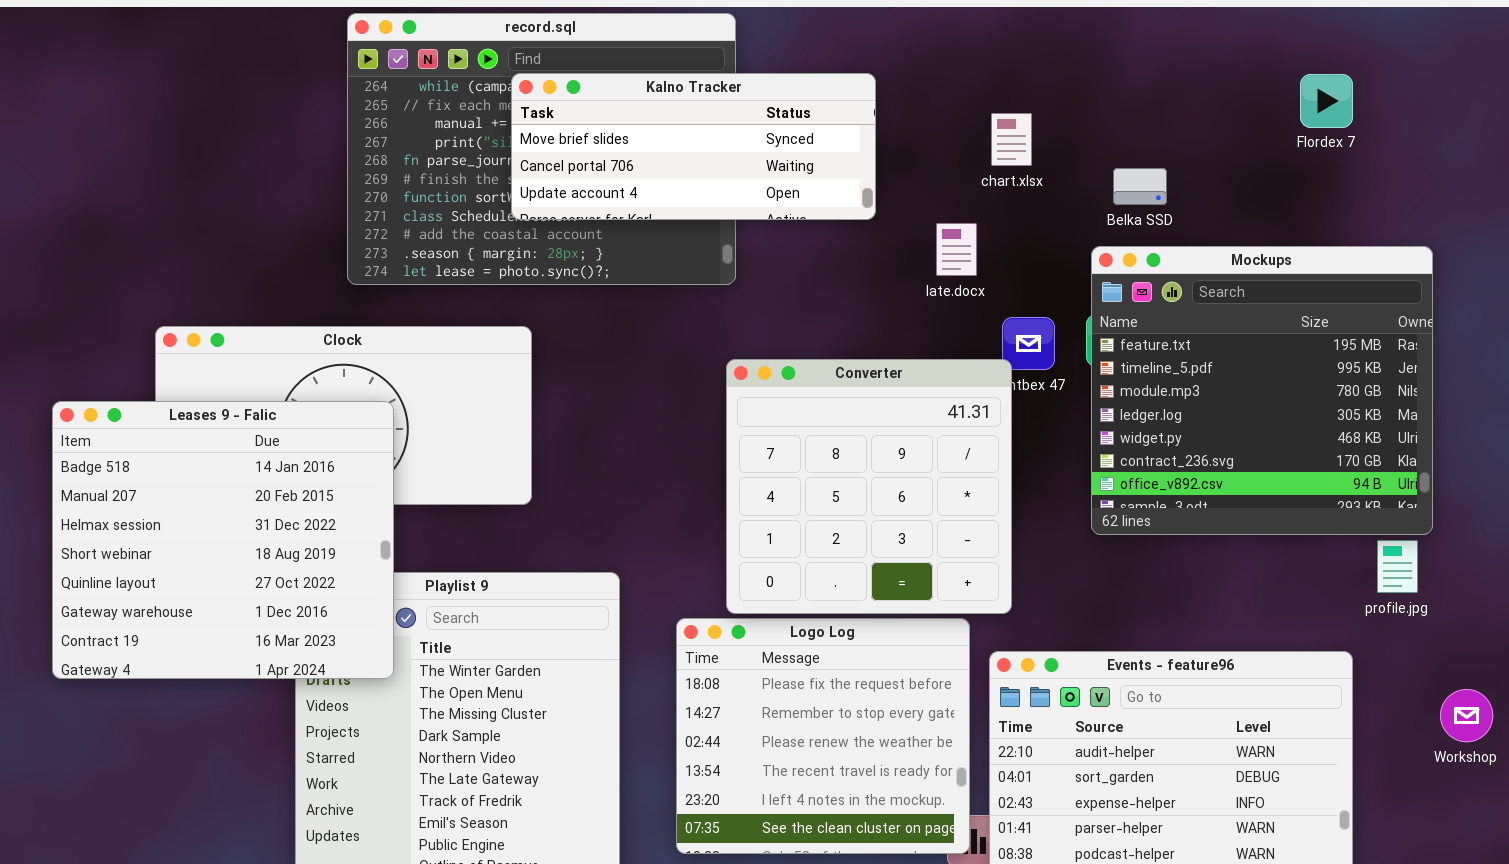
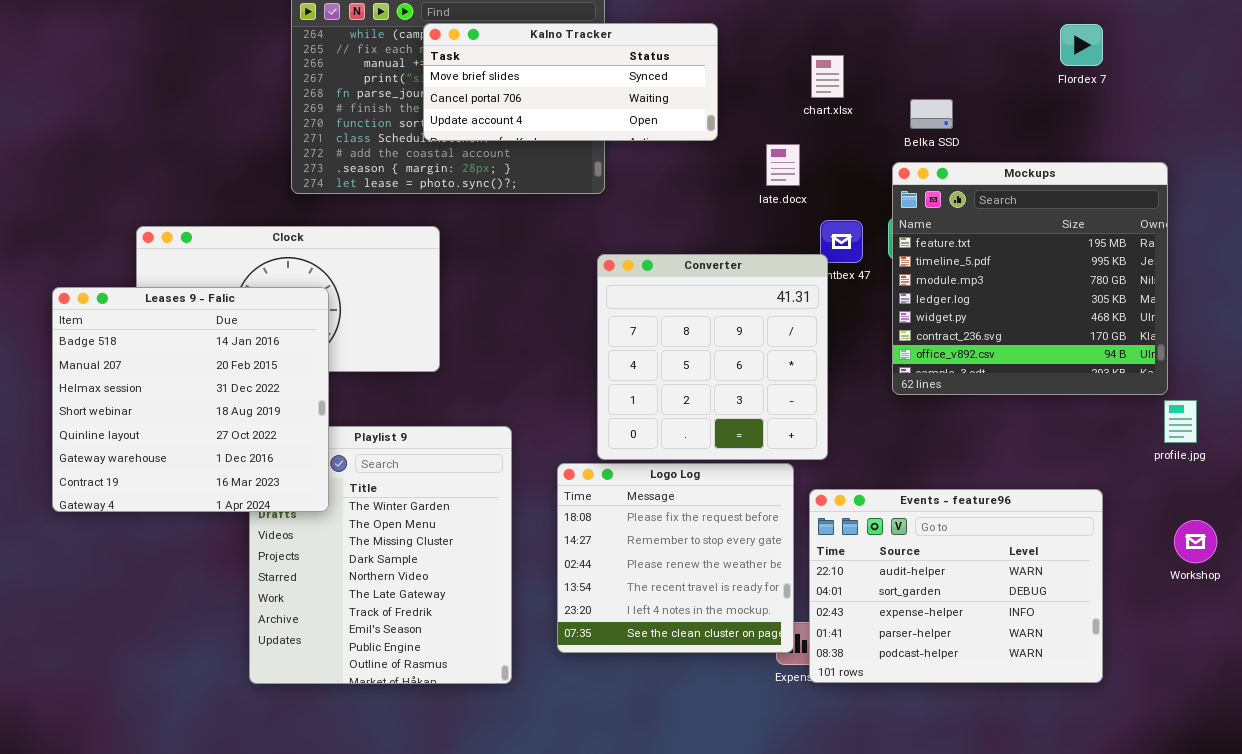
profile.jpg: [1377,540,1418,593] -> [1164,400,1197,443], moved

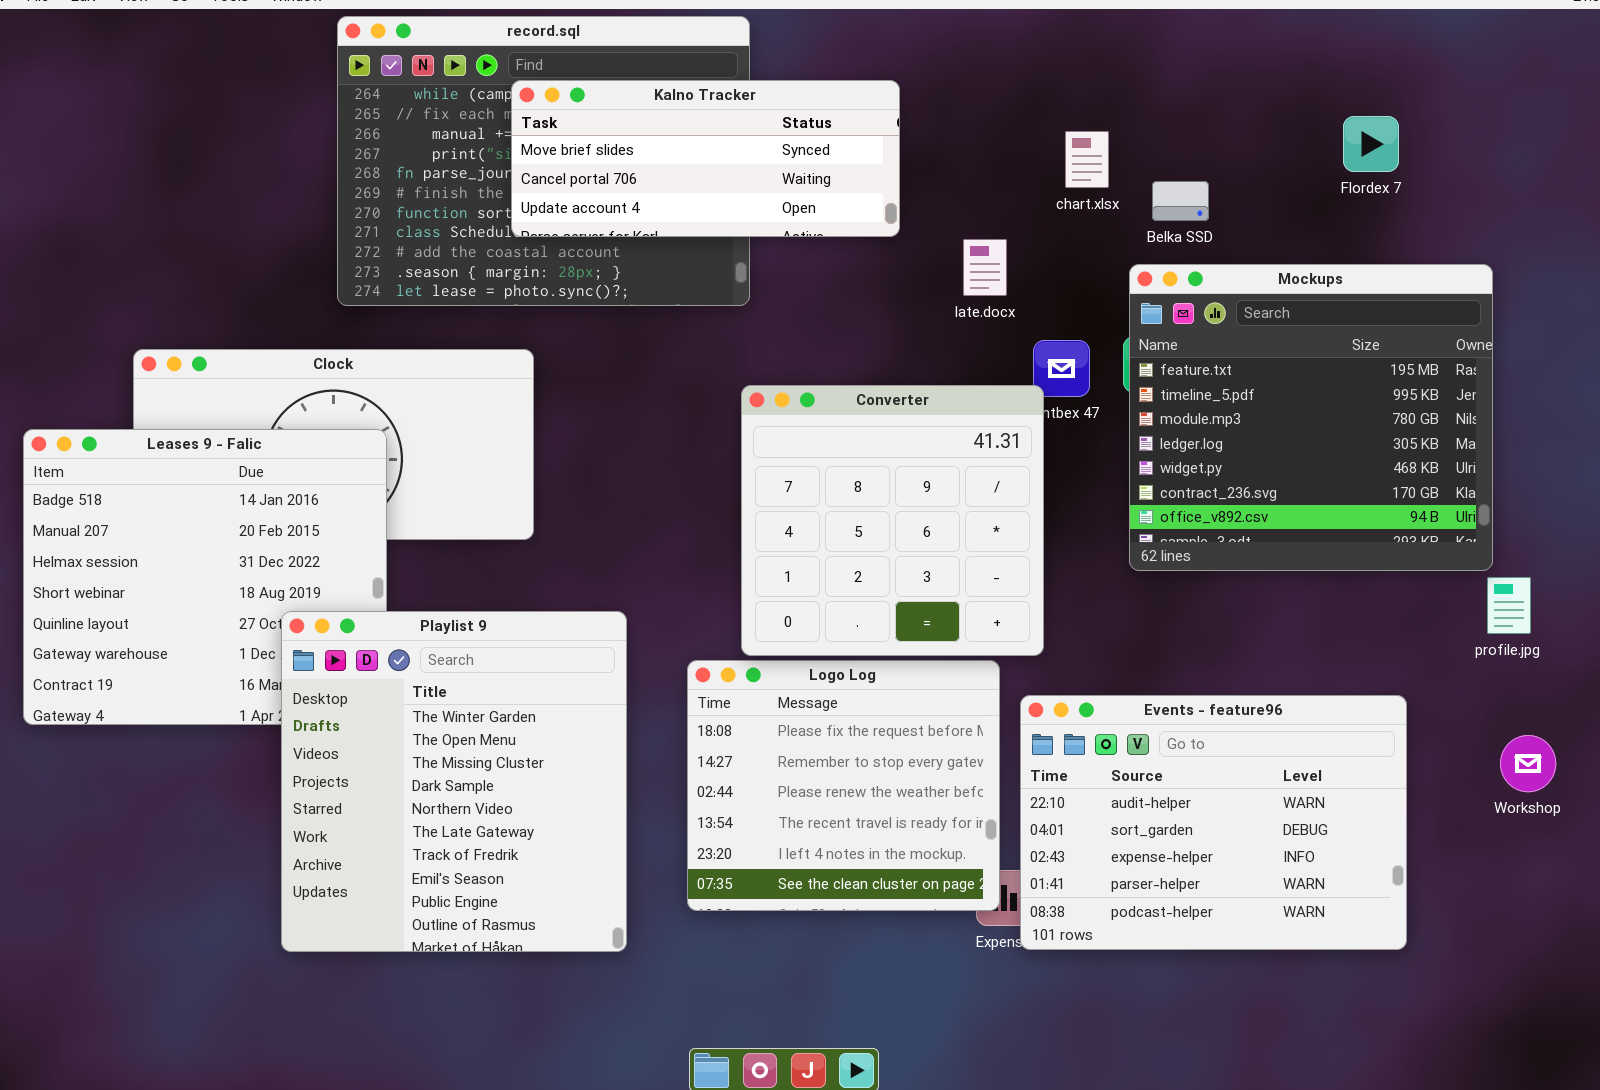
Flordex 7: [1060,24,1103,66] -> [1343,116,1399,172], moved
chart.xlsx: [811,55,844,98] -> [1065,131,1109,188], moved
Playlist 9: [249,426,512,684] -> [281,611,627,952], raised

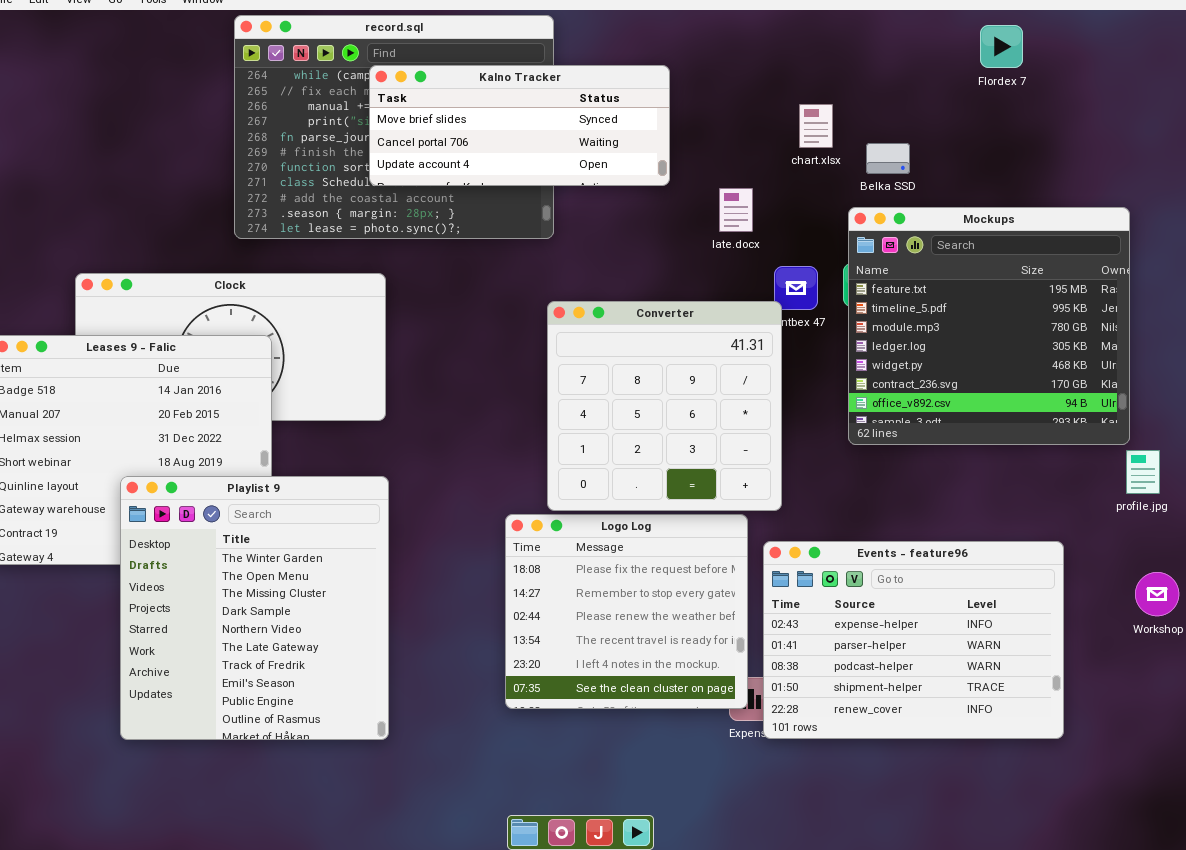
Flordex 7: [1343,116,1399,172] -> [980,25,1023,68], moved
Playlist 9: [281,611,627,952] -> [120,476,389,740], moved
Events - feature96: [1020,695,1407,950] -> [763,541,1064,739], scrolled down 2 rows

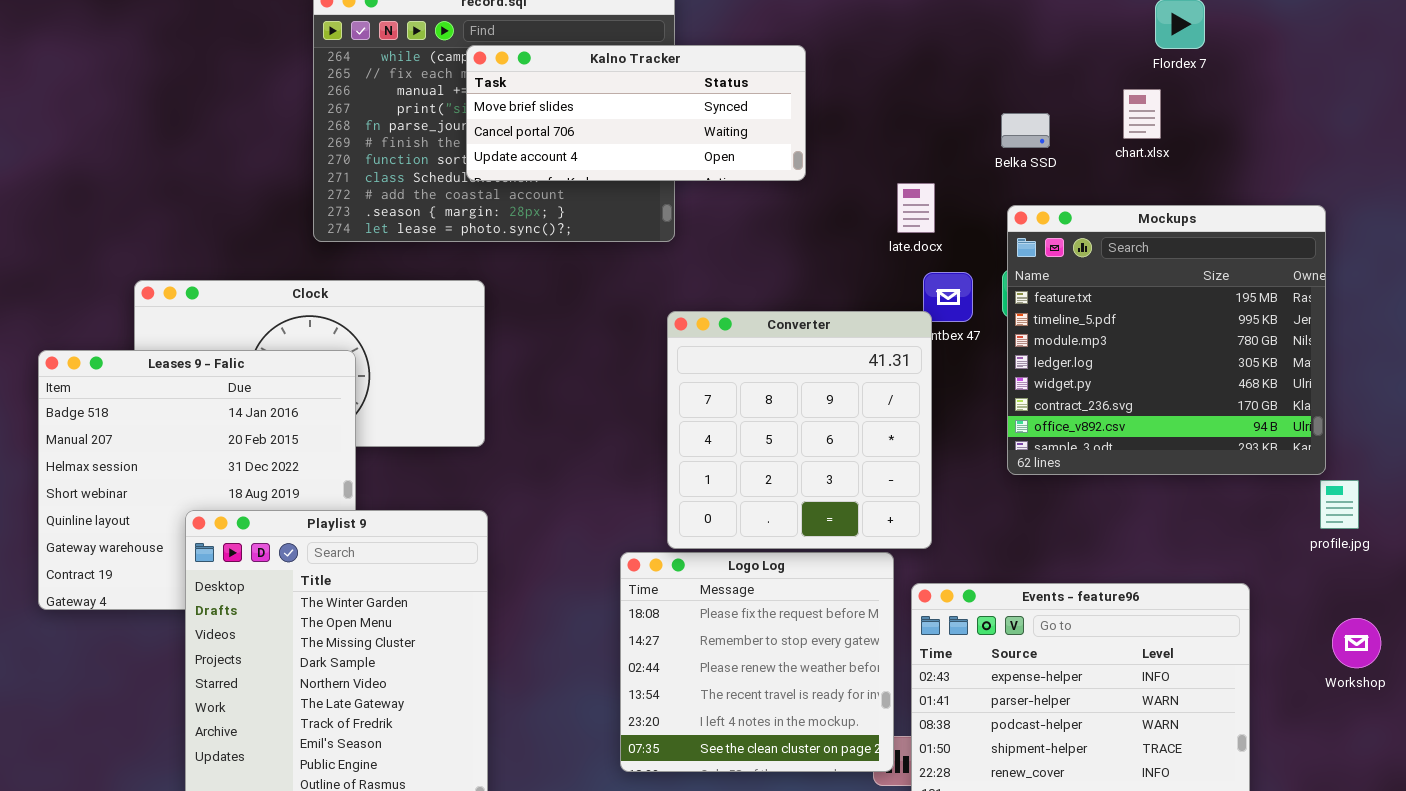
chart.xlsx: [799,104,833,148] -> [1123,89,1161,139], moved
Belka SSD: [866,143,910,174] -> [1001,113,1050,148], moved
late.docx: [719,188,753,232] -> [897,183,935,233], moved

